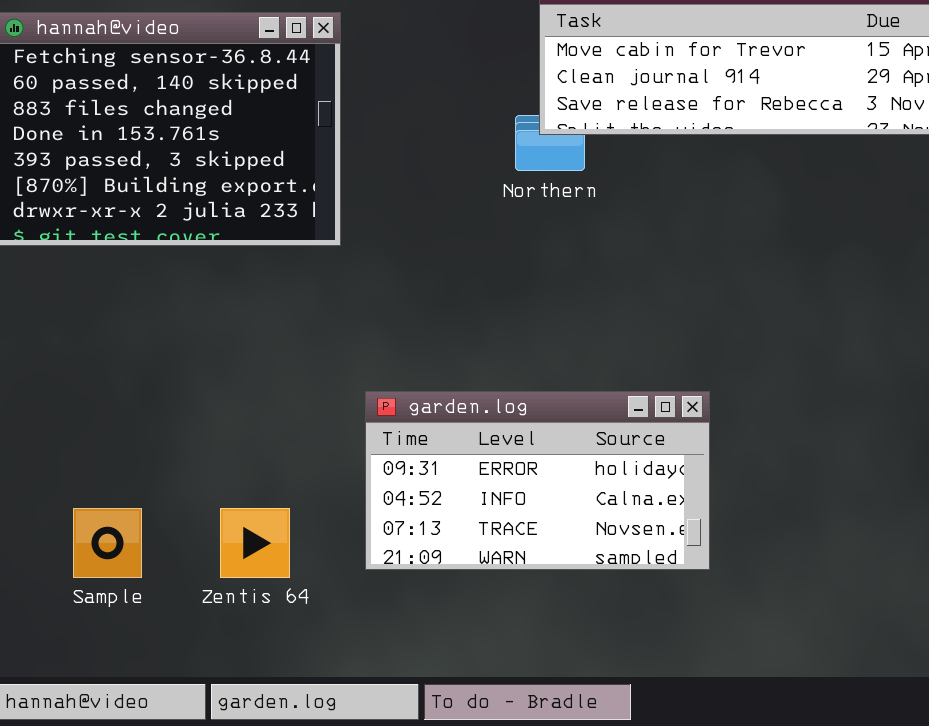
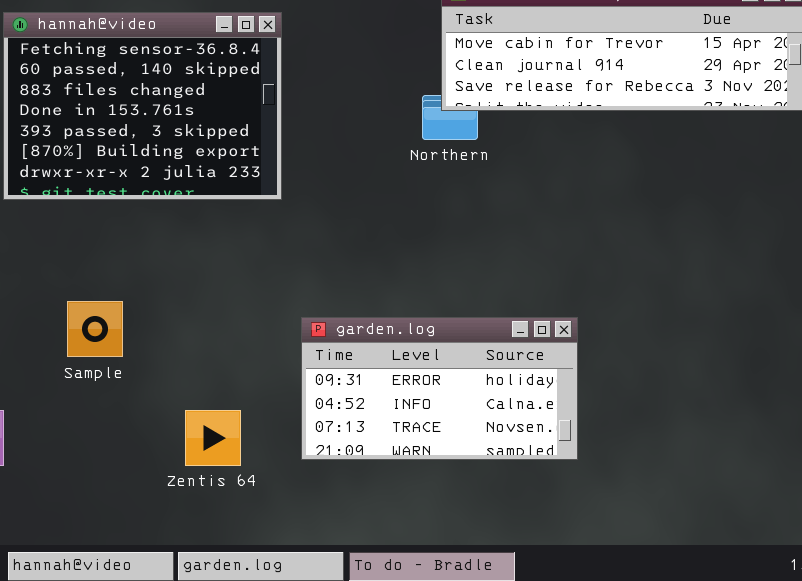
Sample: [73,508,142,578] -> [67,301,123,357], moved

